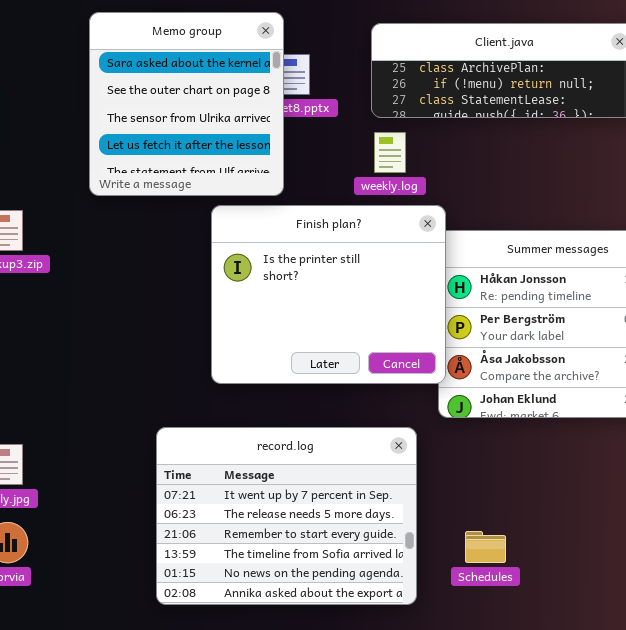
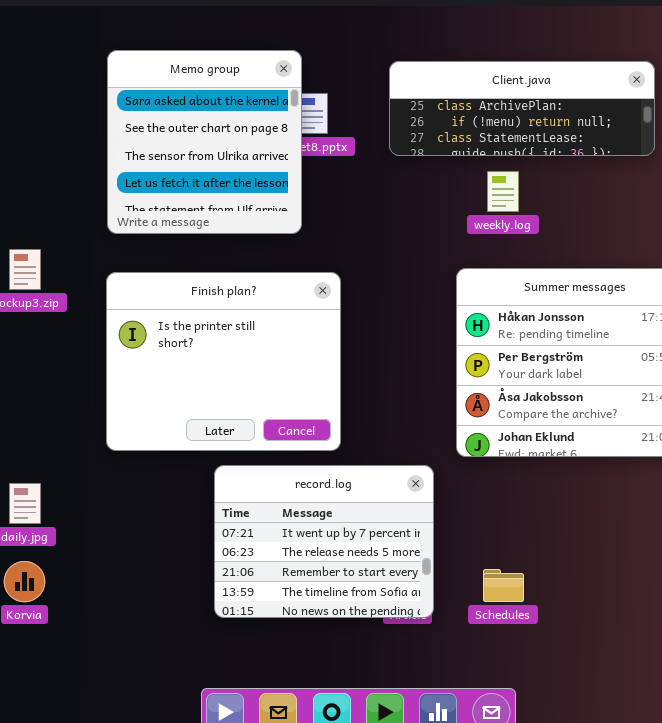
weekly.log: [374,132,406,173] -> [487,171,519,212], moved
Finish plan?: [211,205,446,384] -> [106,272,341,451], moved
record.log: [156,427,417,605] -> [214,465,434,618], resized

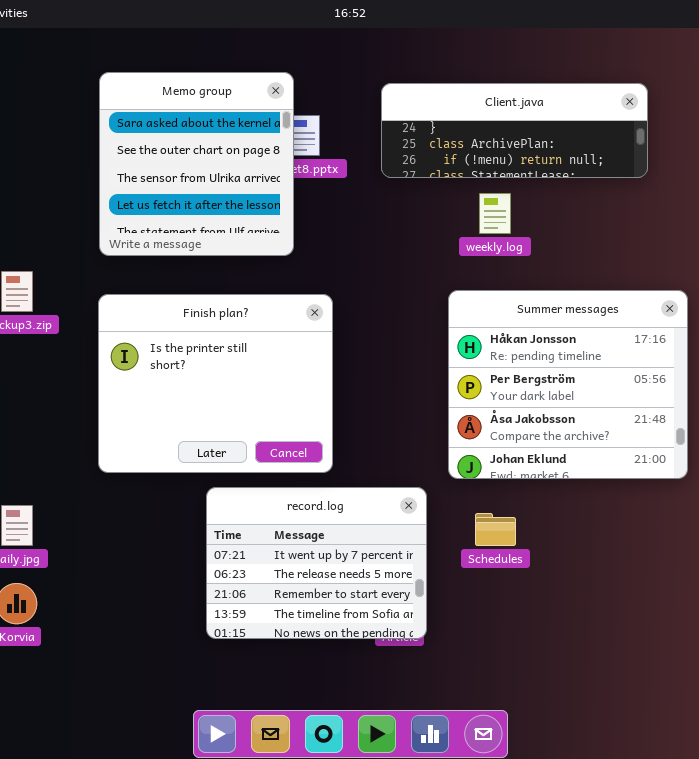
Client.java: [389,61,655,156] -> [381,83,648,178], scrolled up 1 row
Schedules: [483,569,524,602] -> [475,513,516,546], moved

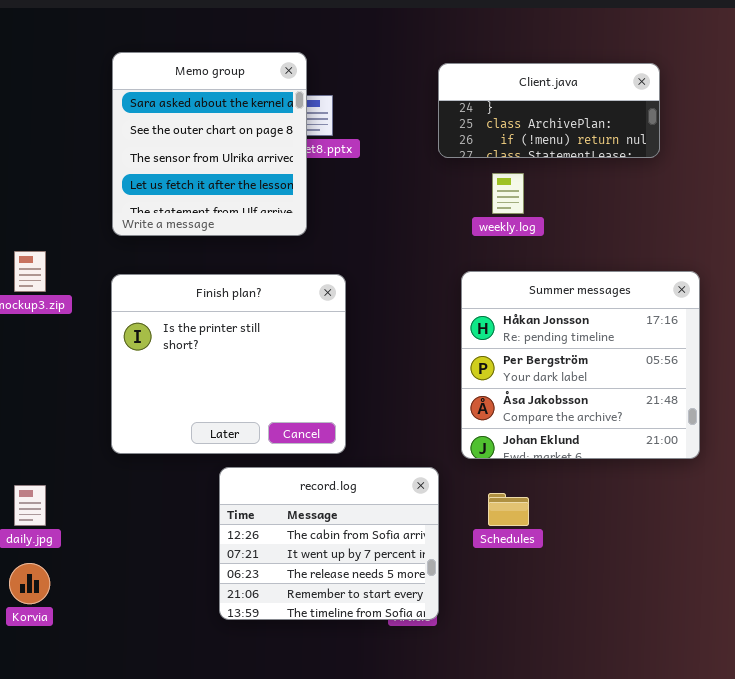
Client.java: [381,83,648,178] -> [438,63,660,158], resized
record.log: [206,487,427,639] -> [219,467,439,620], scrolled up 1 row

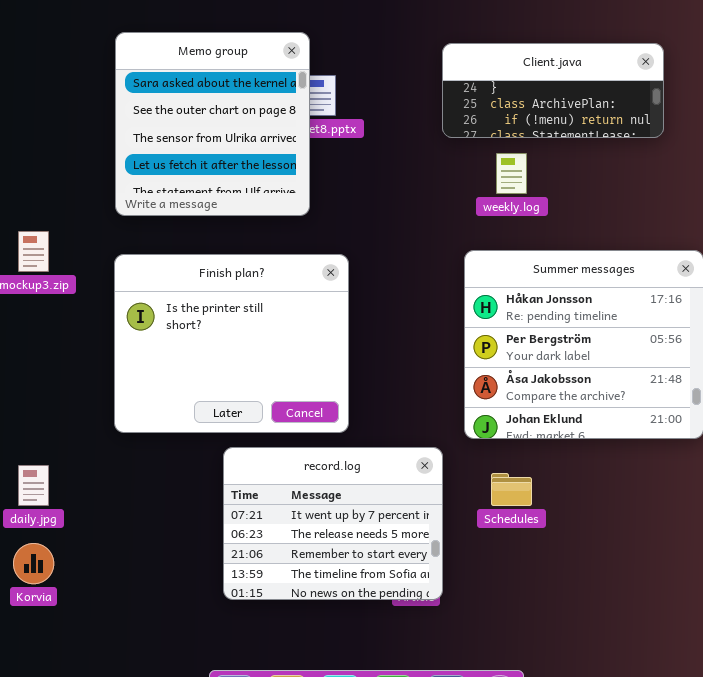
record.log: [219,467,439,620] -> [223,447,443,600], scrolled down 1 row

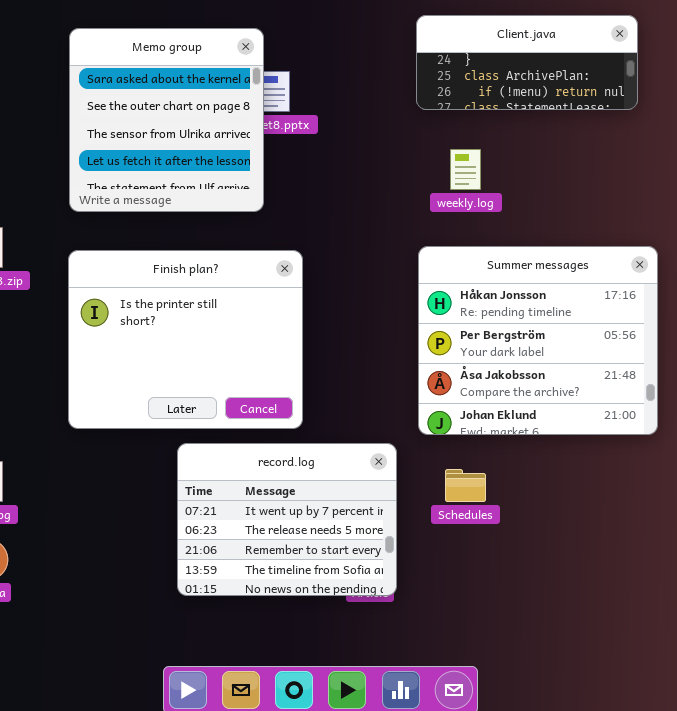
Client.java: [442,43,664,138] -> [416,15,638,110], moved

